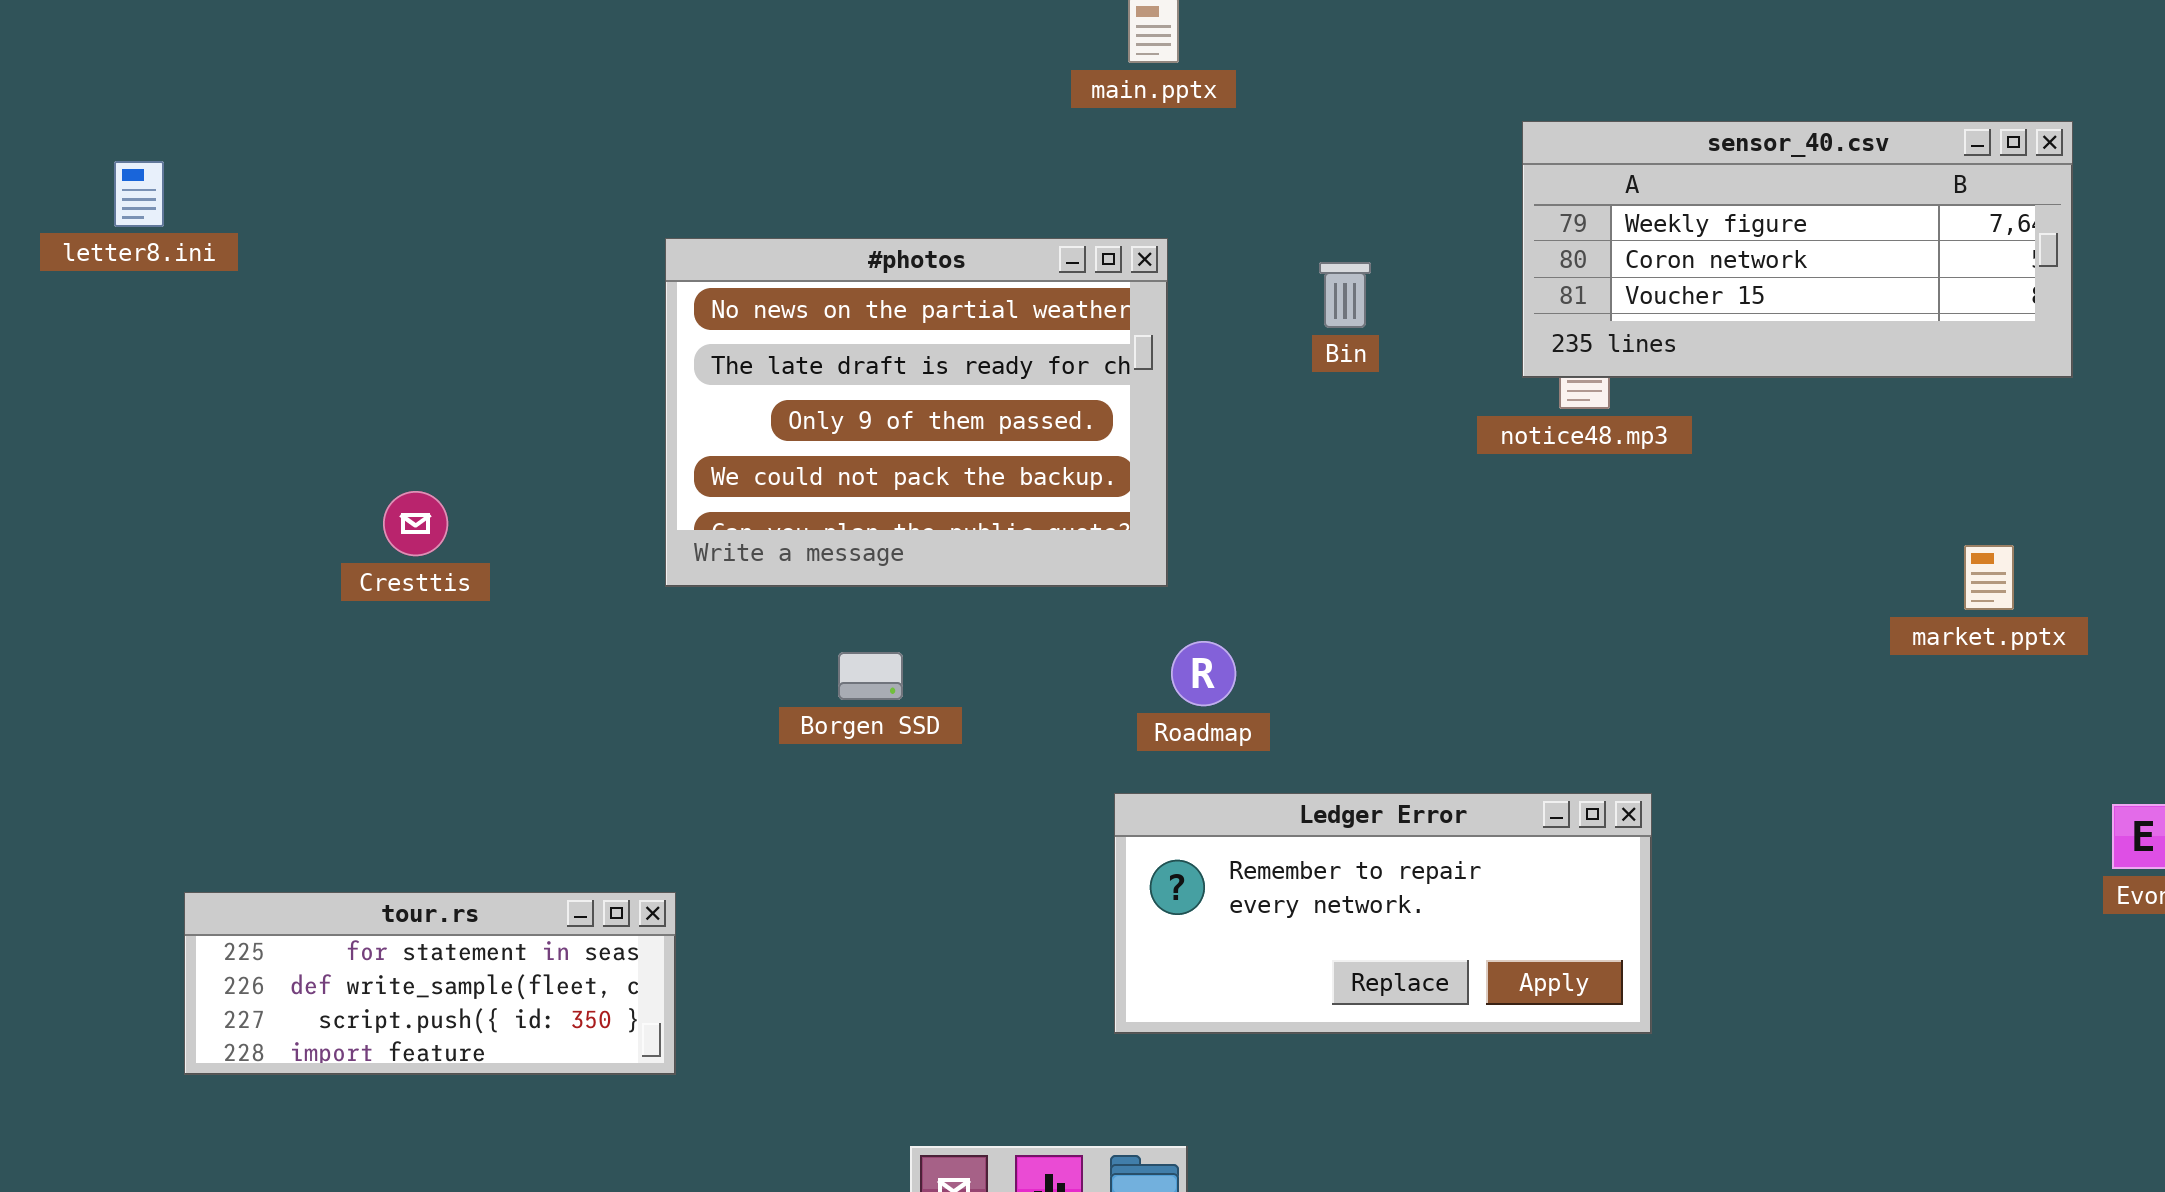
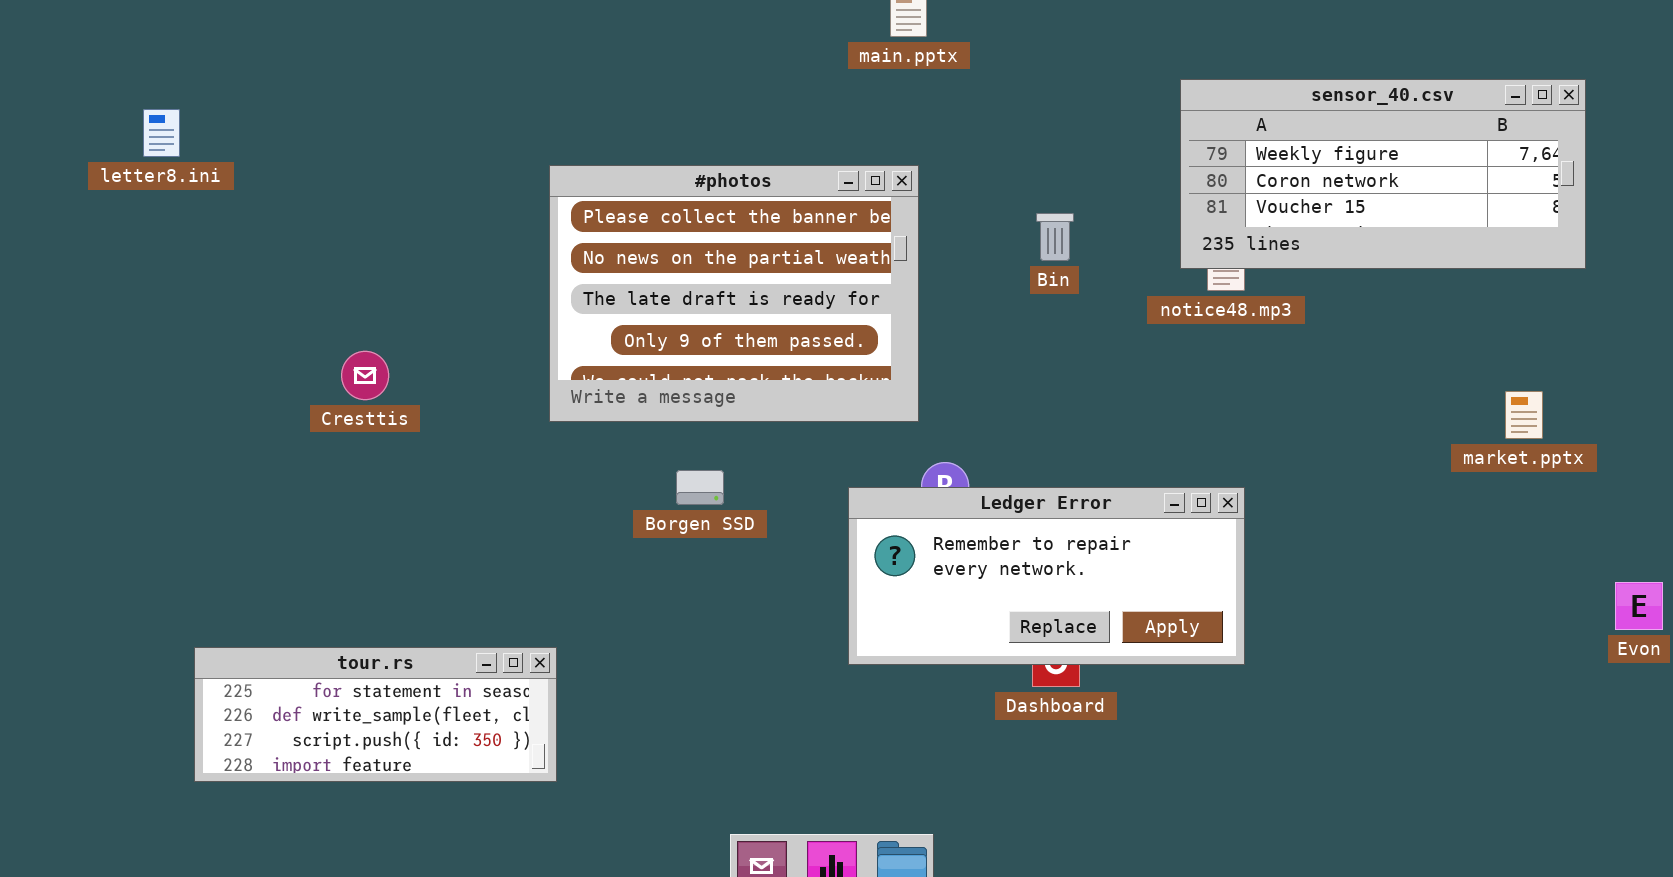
#photos: [665,238,1168,587] -> [549,165,919,422], scrolled up 1 row
Bin: [1319,262,1371,328] -> [1036,213,1074,261], moved
Ledger Error: [1114,793,1652,1034] -> [848,487,1245,665], moved

